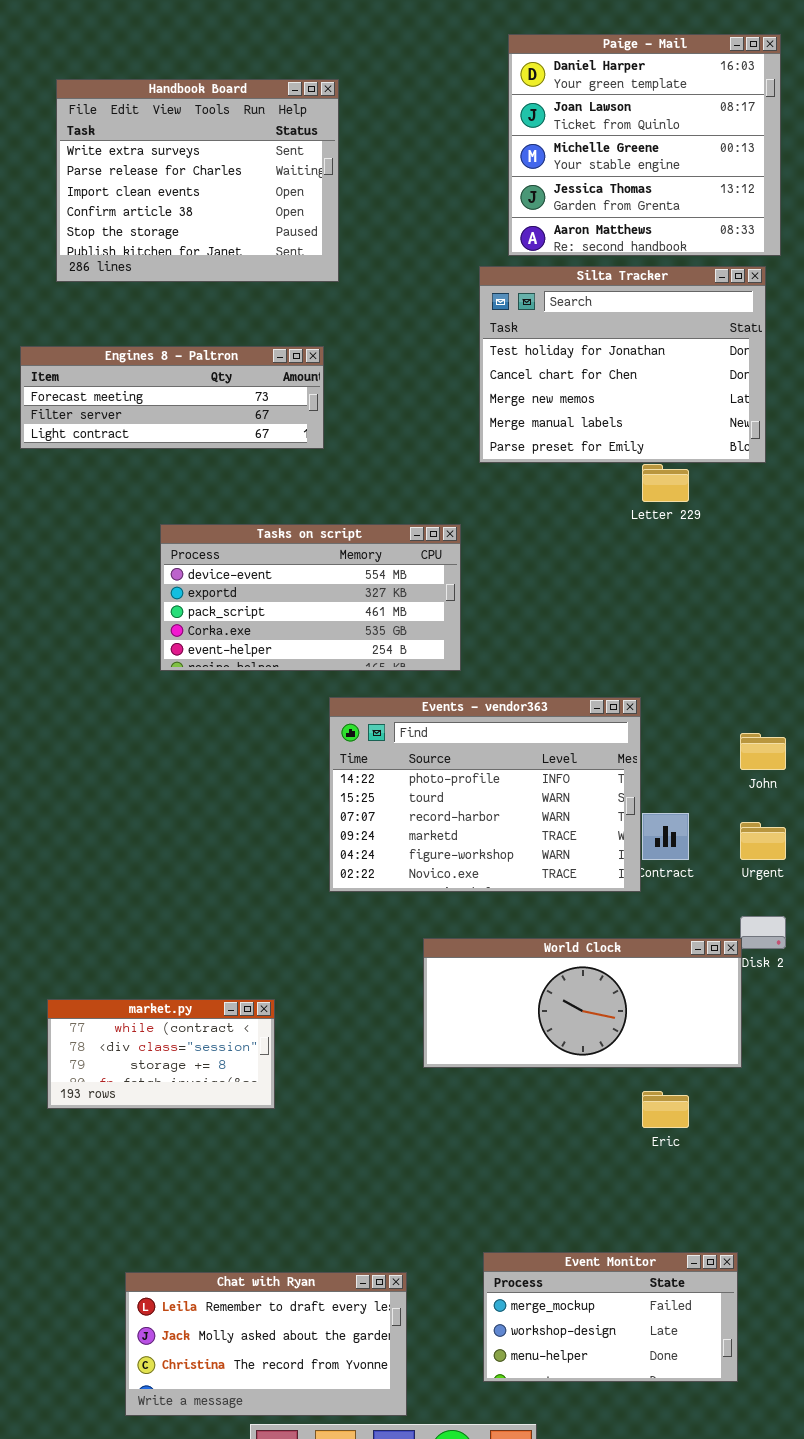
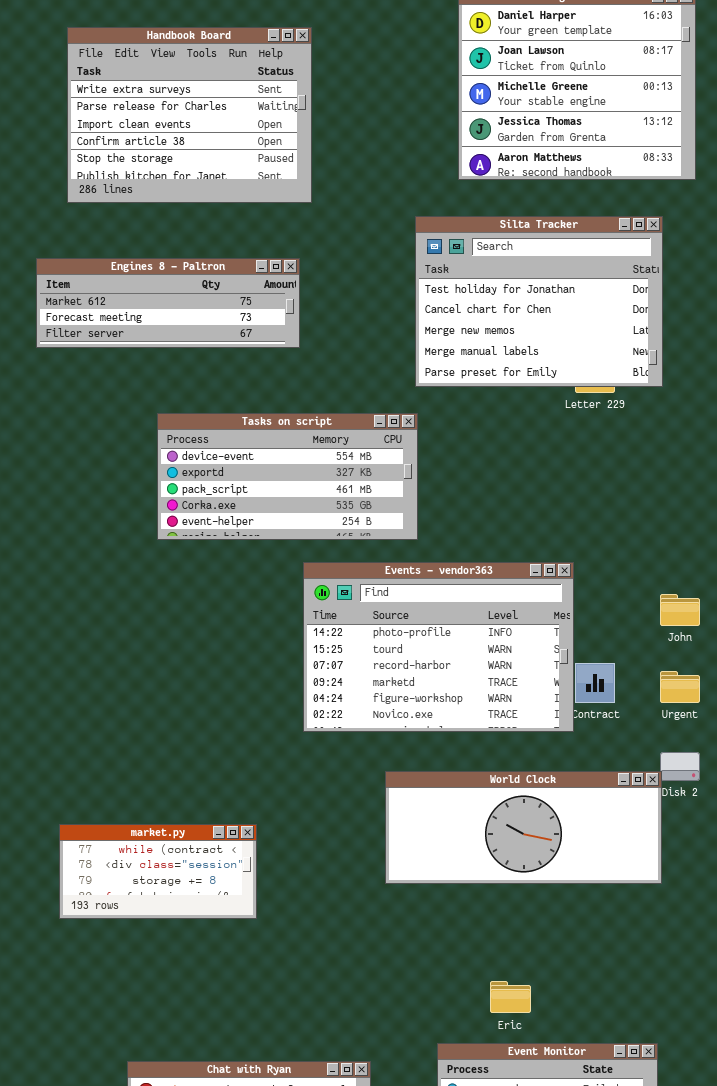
Silta Tracker: [479,266,766,463] -> [415,216,663,387], moved
Engines 8 - Paltron: [20,346,324,449] -> [36,258,300,348], scrolled up 1 row
Eric: [642,1091,689,1128] -> [490,981,531,1013], moved

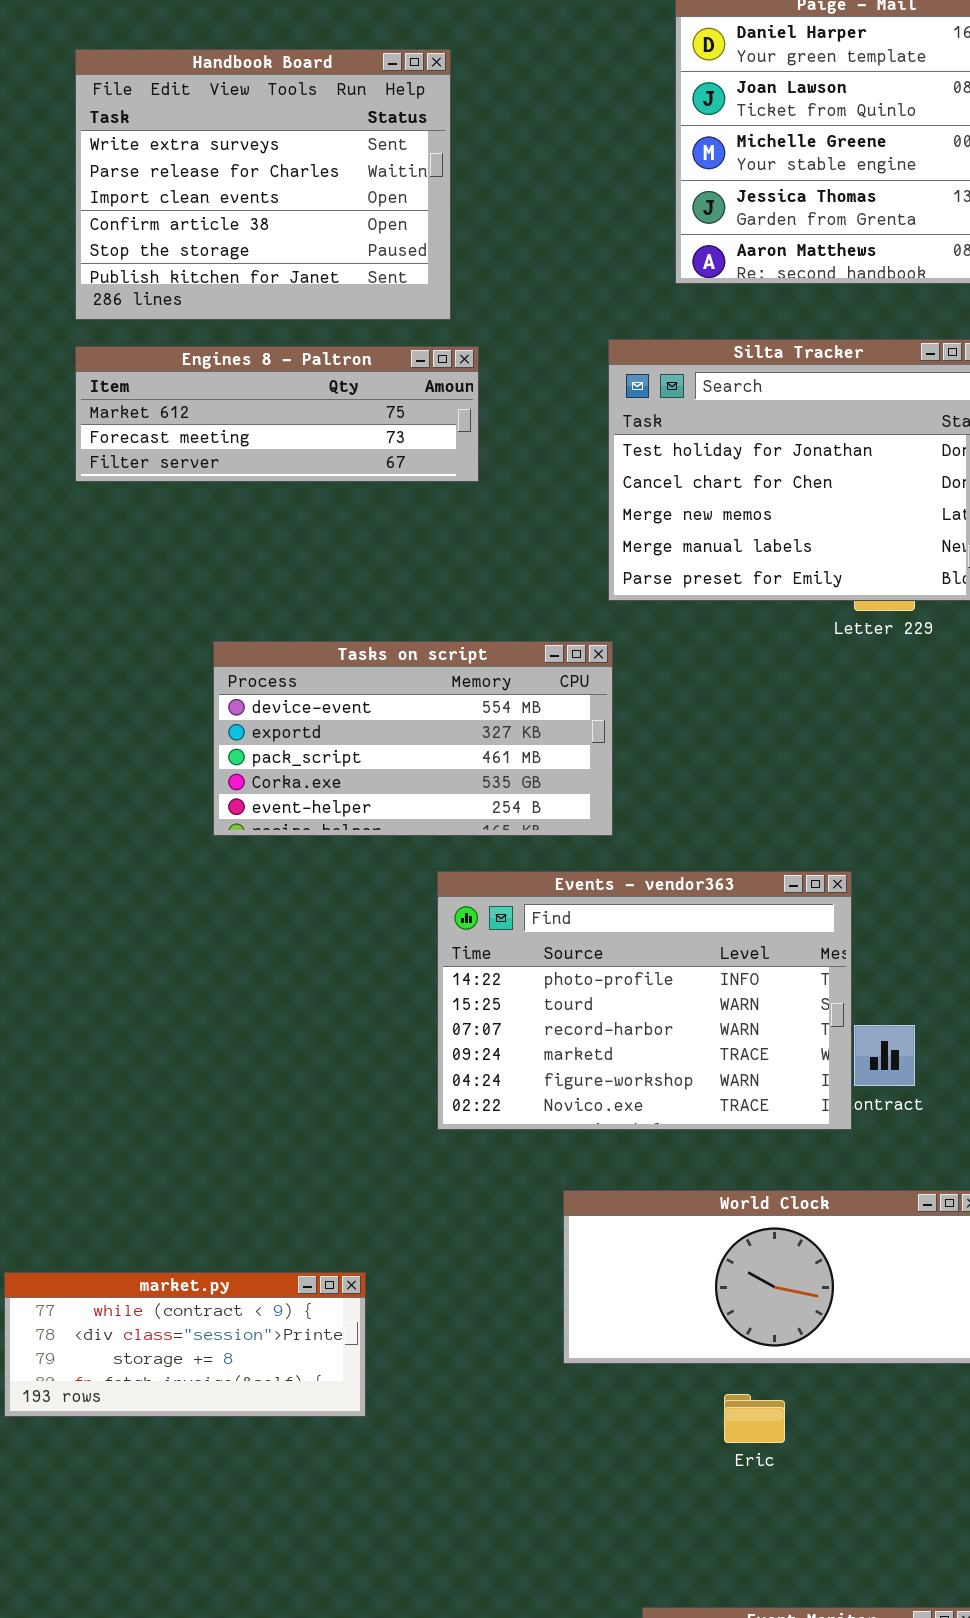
Engines 8 - Paltron: [36,258,300,348] -> [75,346,479,482], moved
market.py: [59,824,257,919] -> [4,1272,366,1417], resized
Eric: [490,981,531,1013] -> [724,1394,785,1443], moved

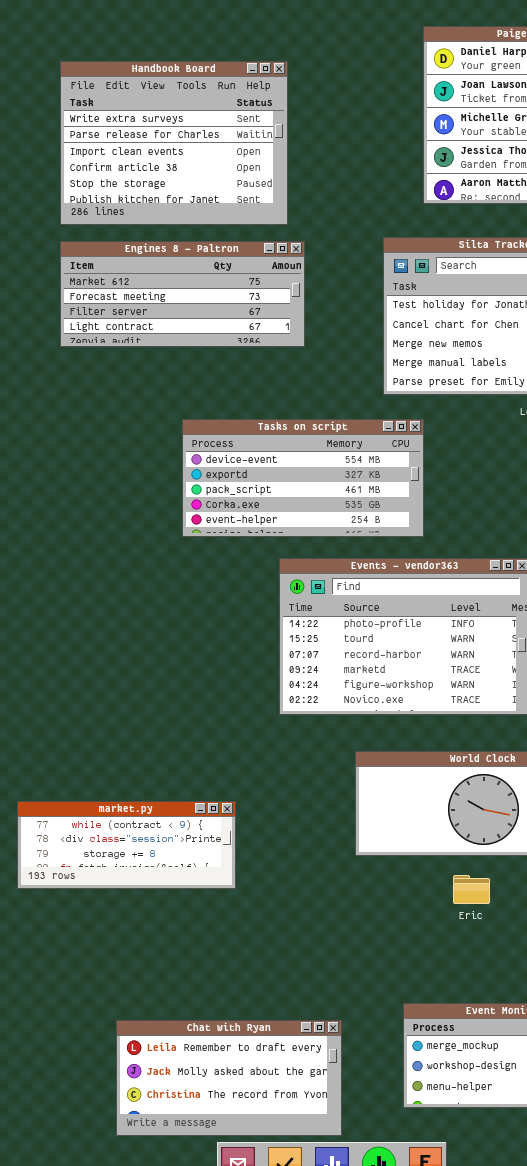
Engines 8 - Paltron: [75,346,479,482] -> [60,241,305,347], resized
Tasks on script: [213,641,613,836] -> [182,419,424,537], moved

